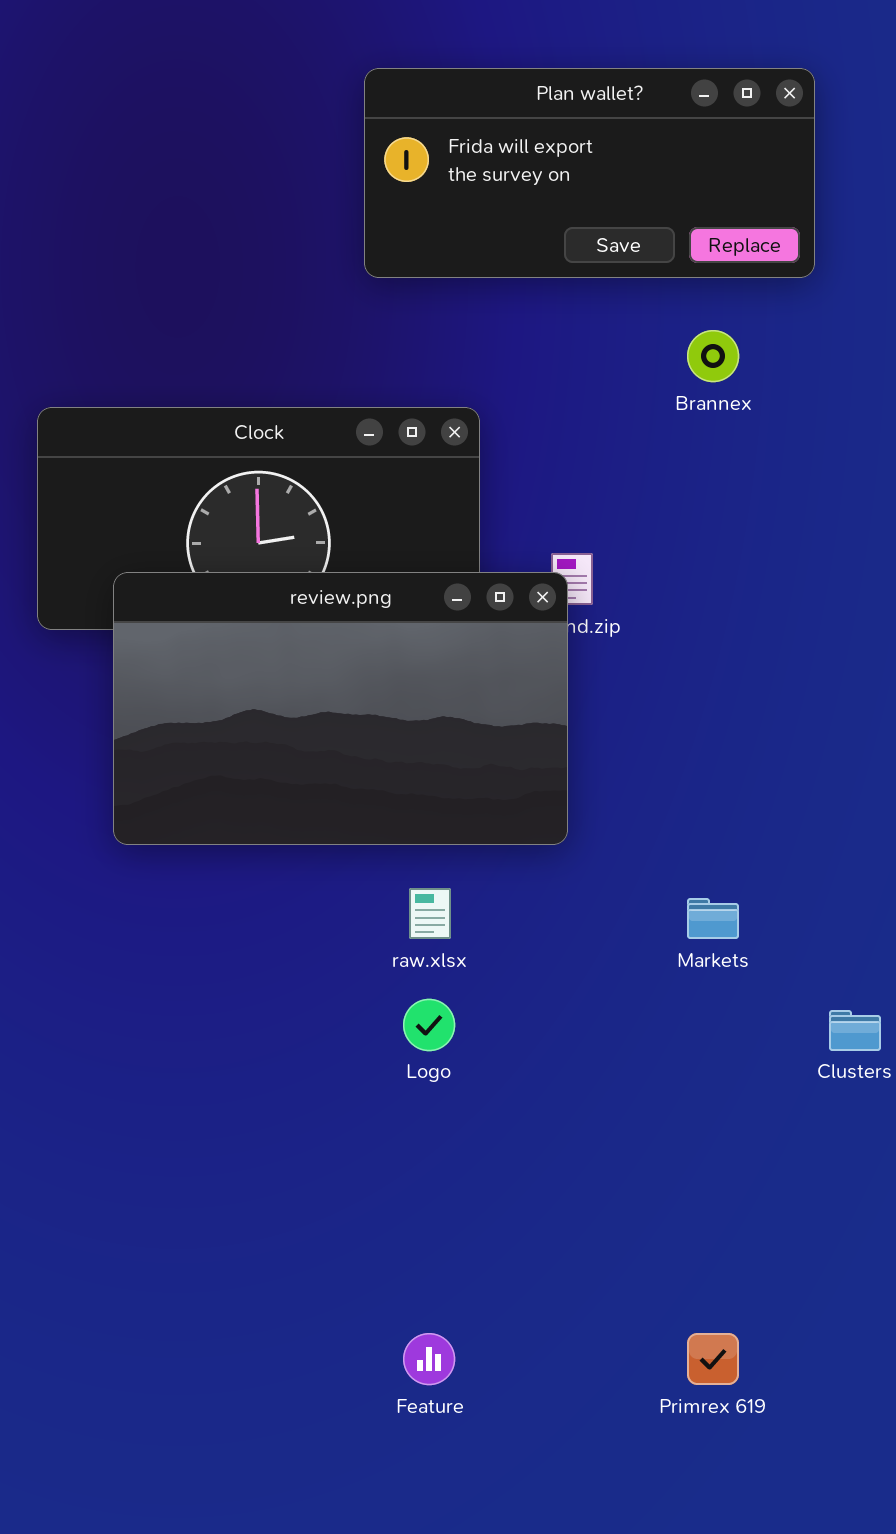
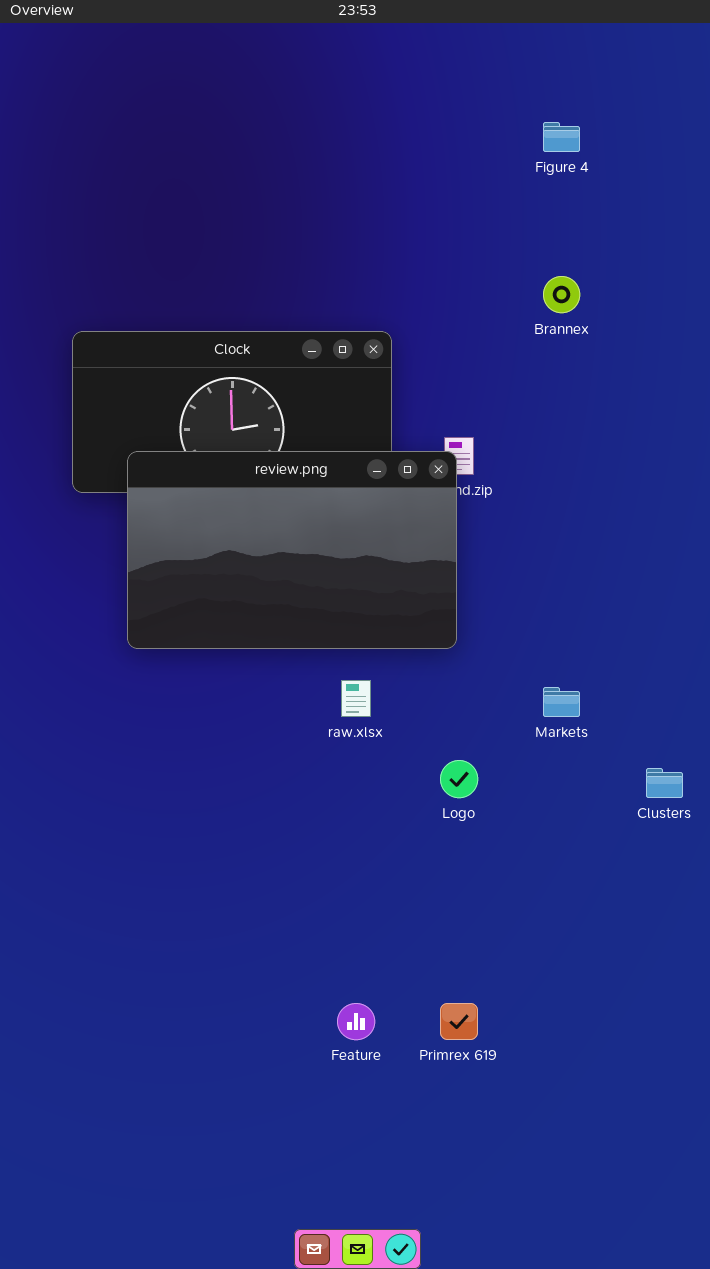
Plan wallet?: [364,68,815,278] -> none, closed
Logo: [403,999,455,1051] -> [440,760,478,798], moved
Primrex 619: [687,1333,739,1385] -> [440,1003,478,1040], moved

